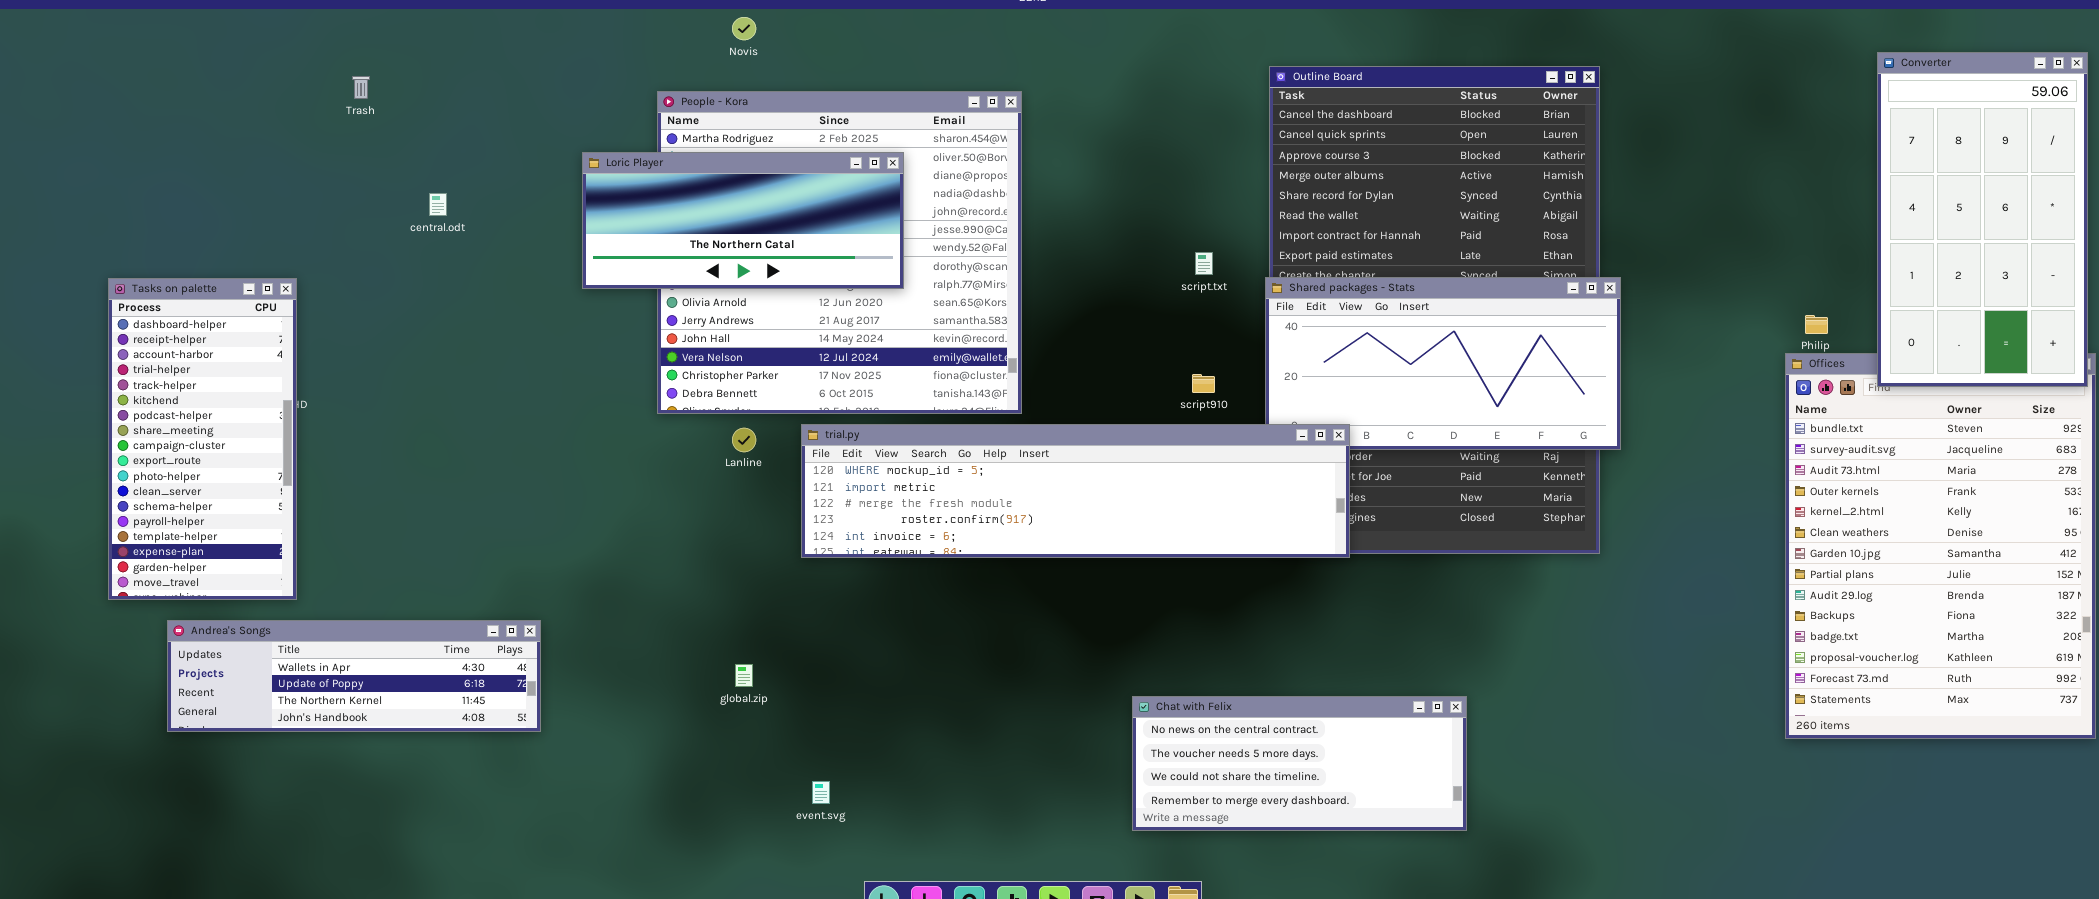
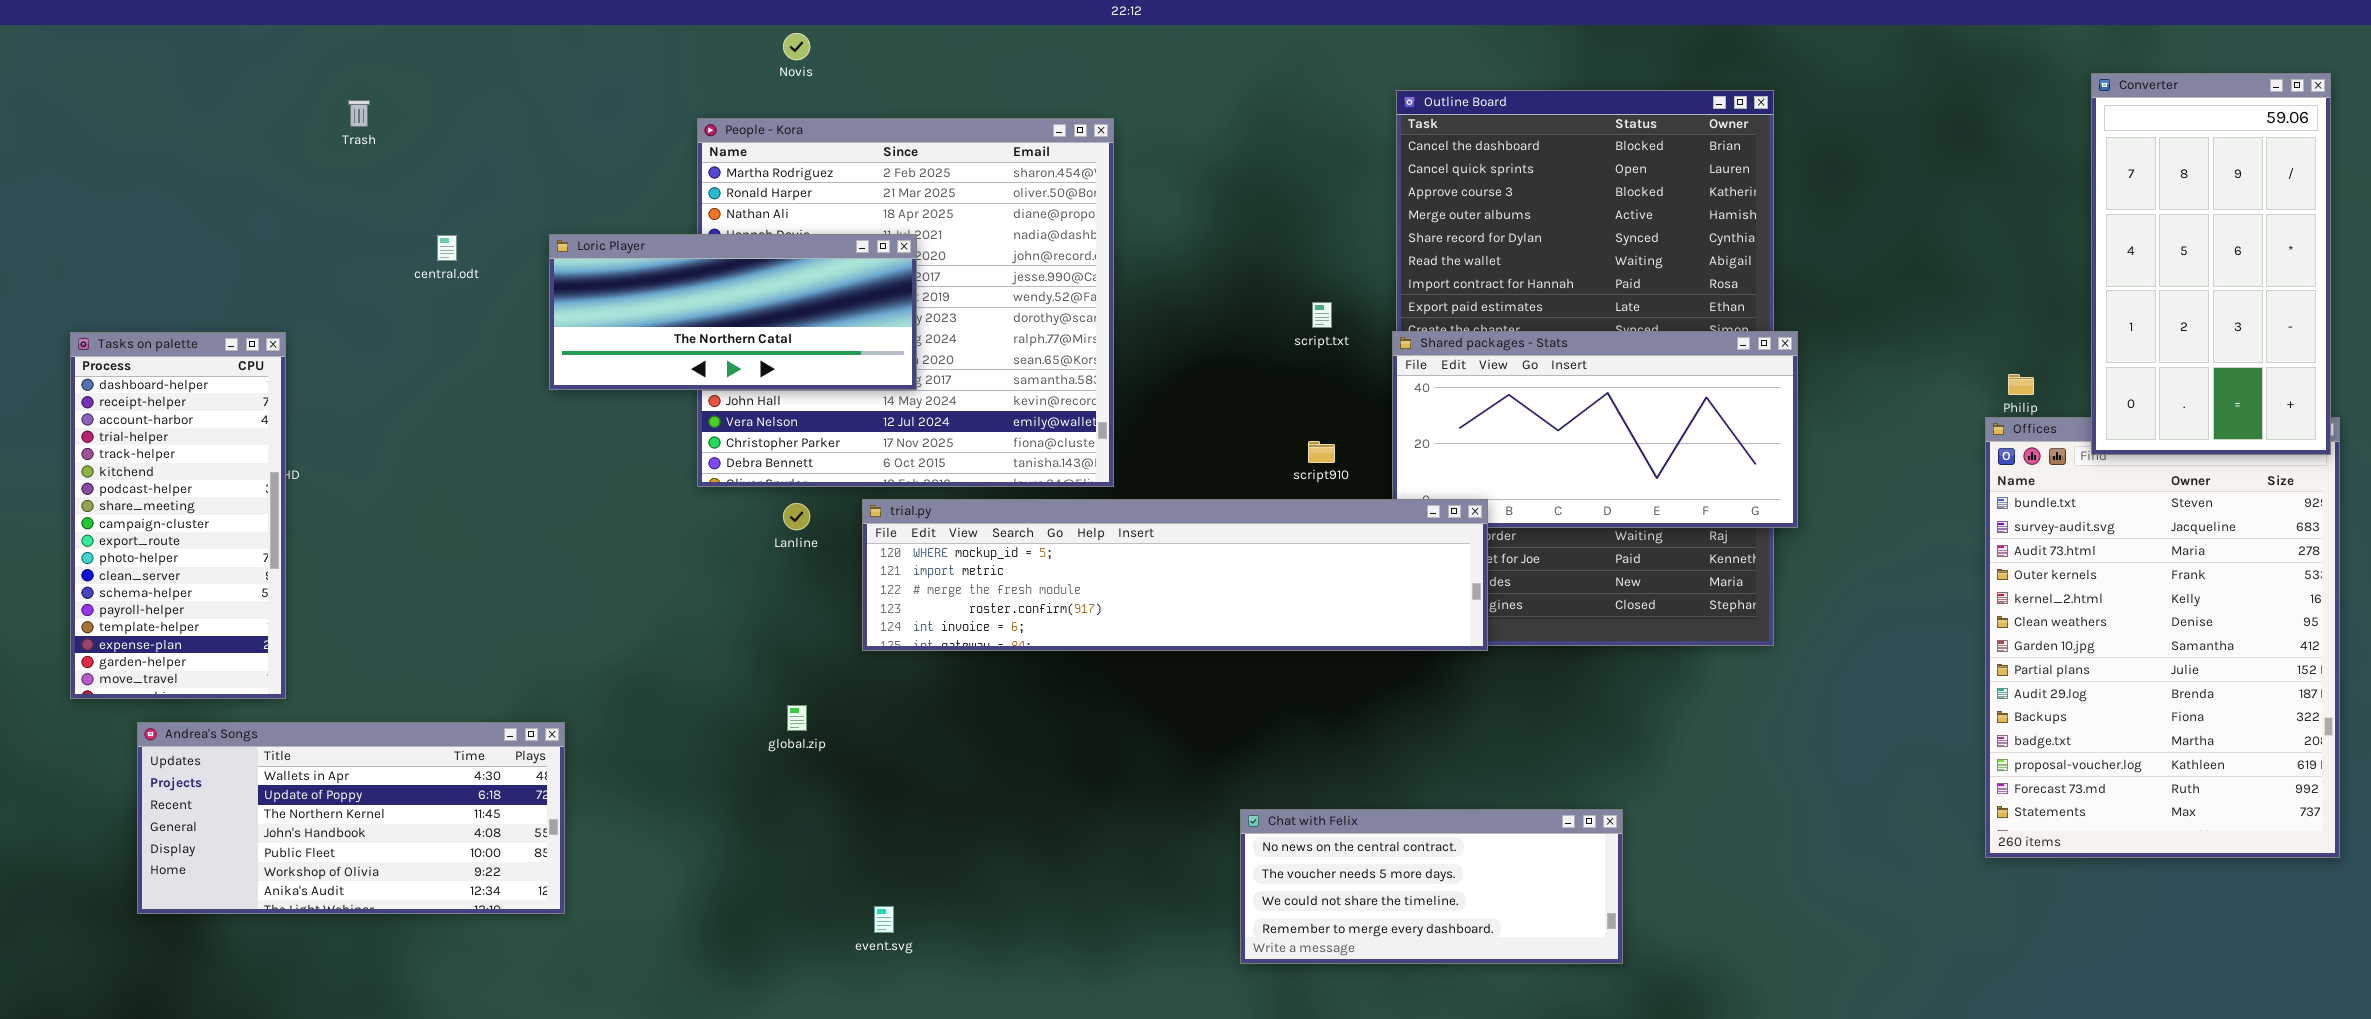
Loric Player: [582,152,904,289] -> [549,234,917,390], moved
Andrea's Songs: [167,620,541,732] -> [137,722,565,914], resized
global.zip: [735,664,753,687] -> [787,705,807,731], moved

